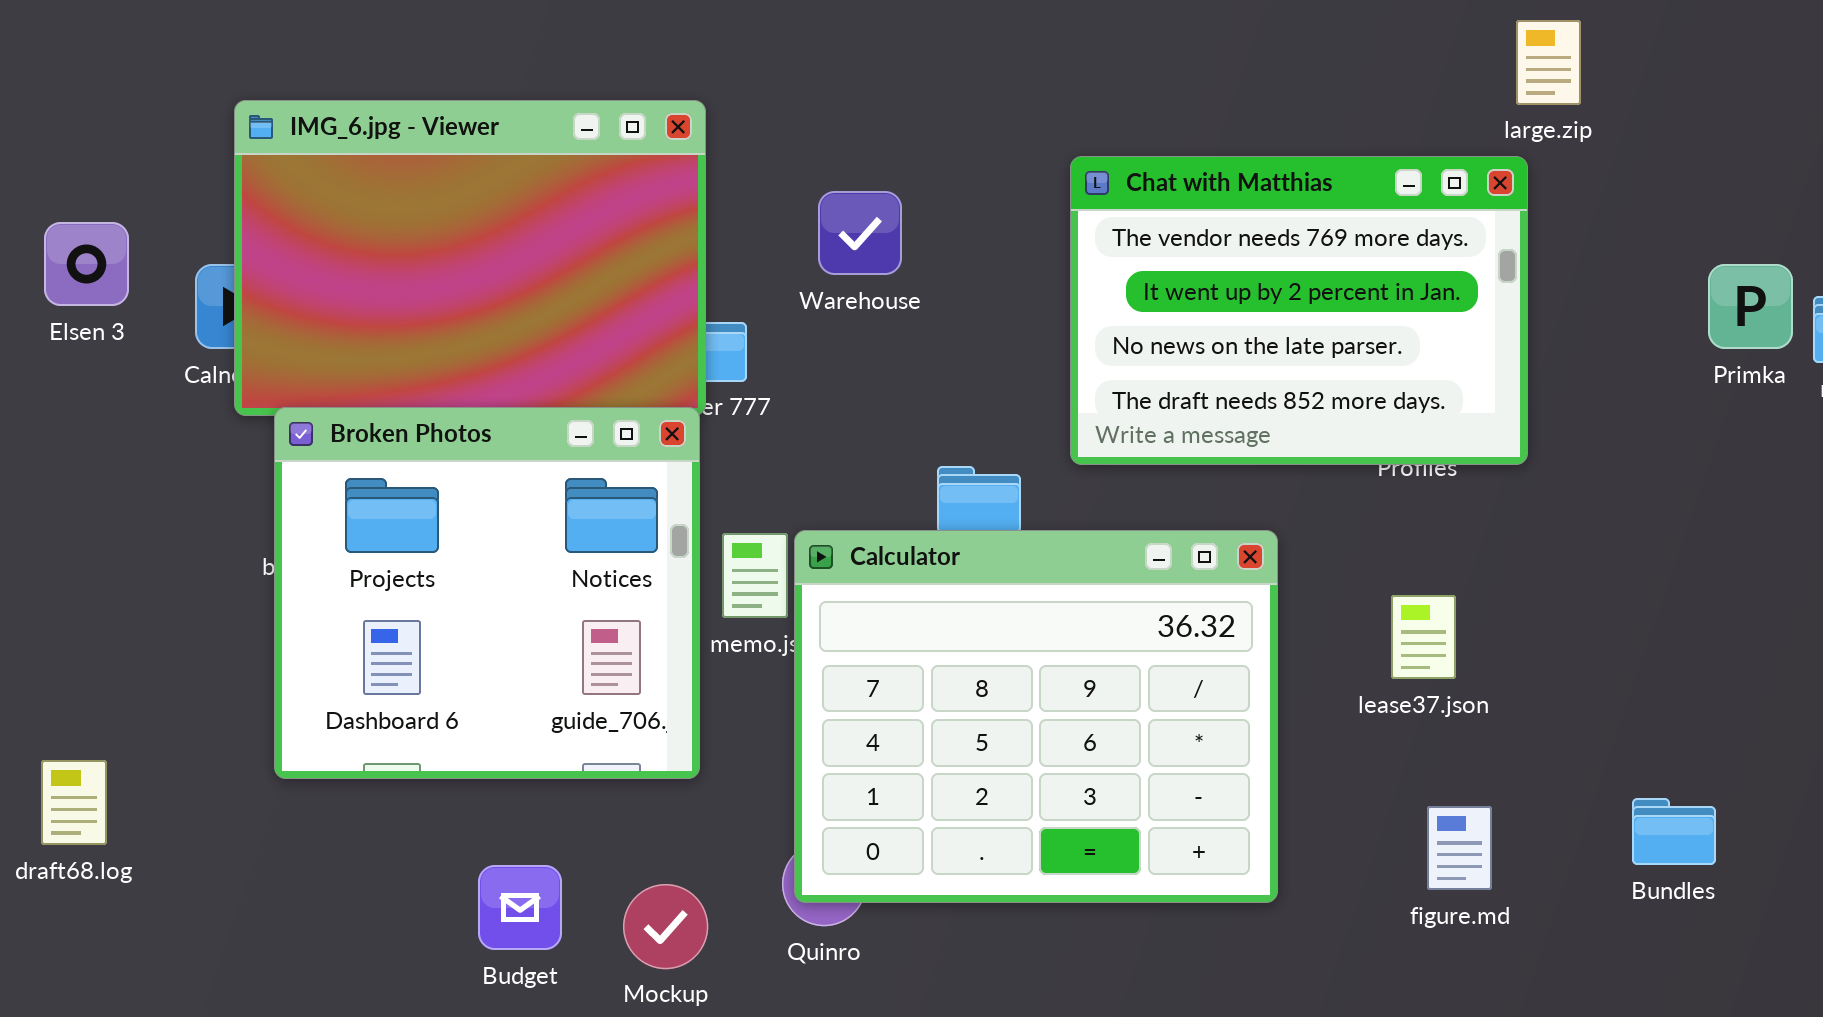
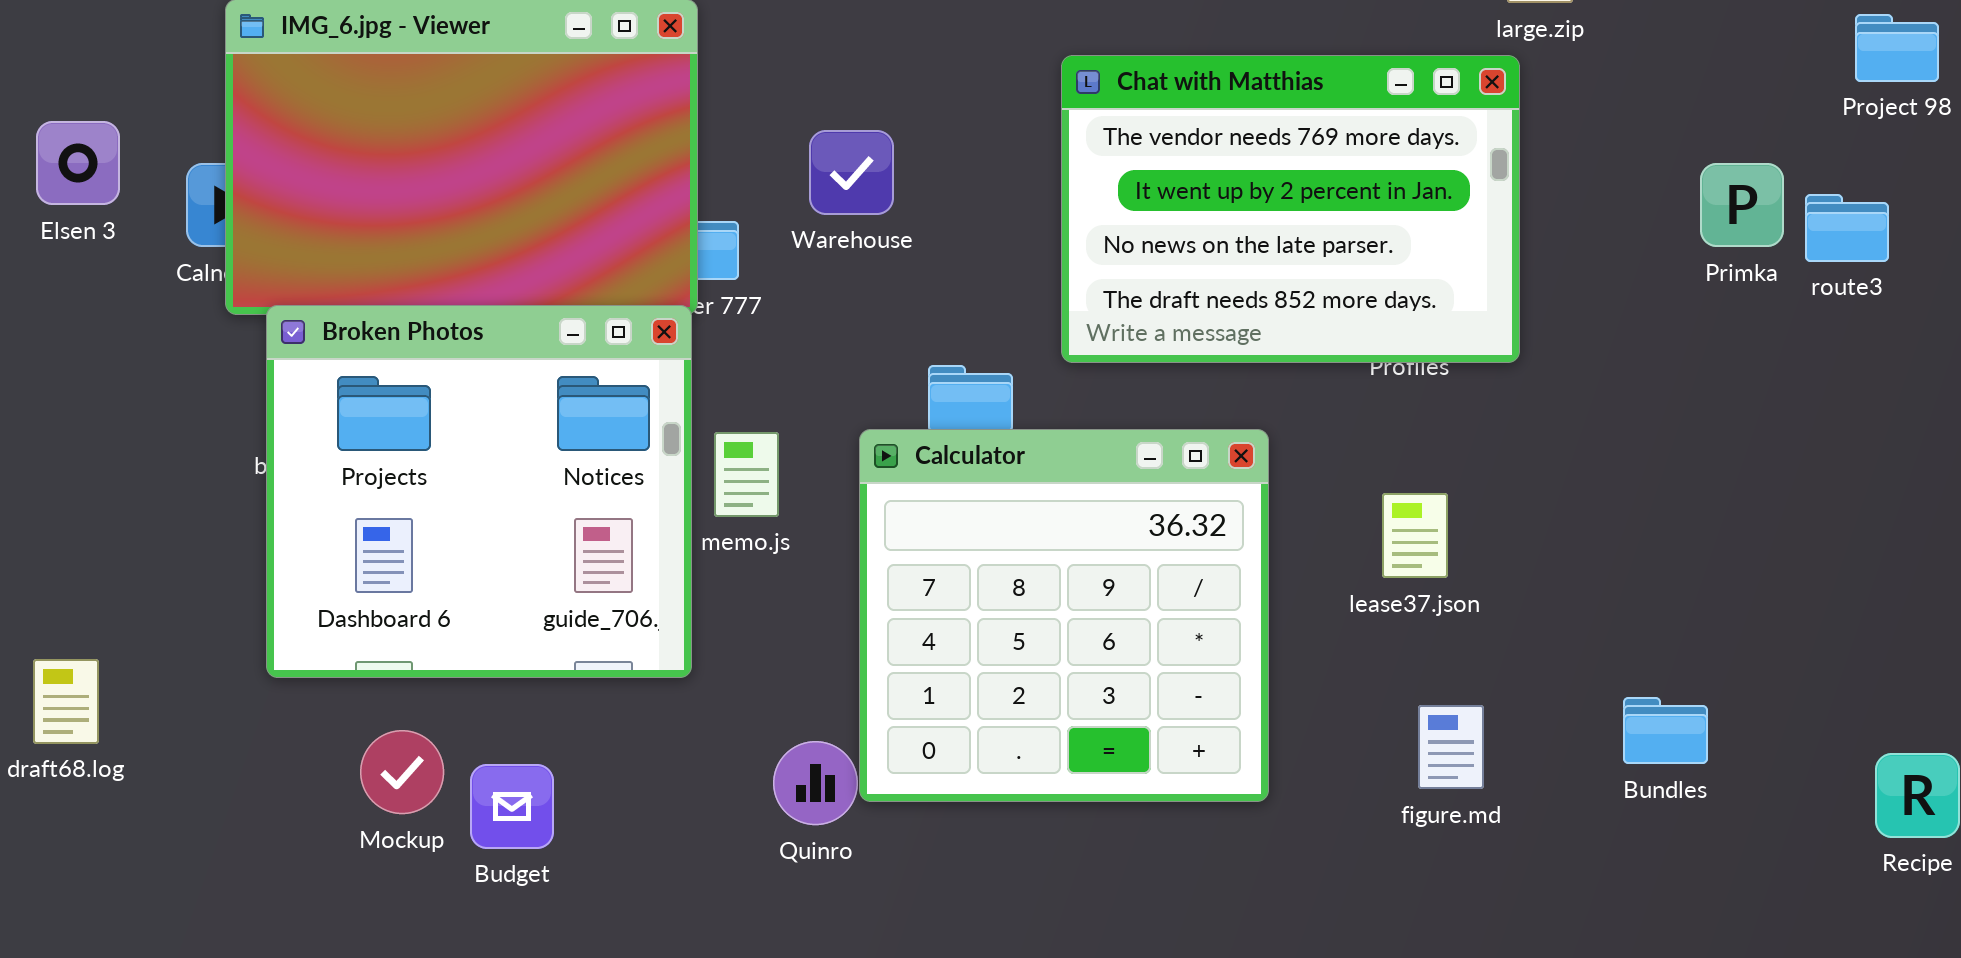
Warehouse: [818,191,902,275] -> [809,130,894,215], moved
Calculator: [794,530,1278,903] -> [859,429,1269,802], resized
Mockup: [623,884,708,969] -> [360,730,444,814], moved

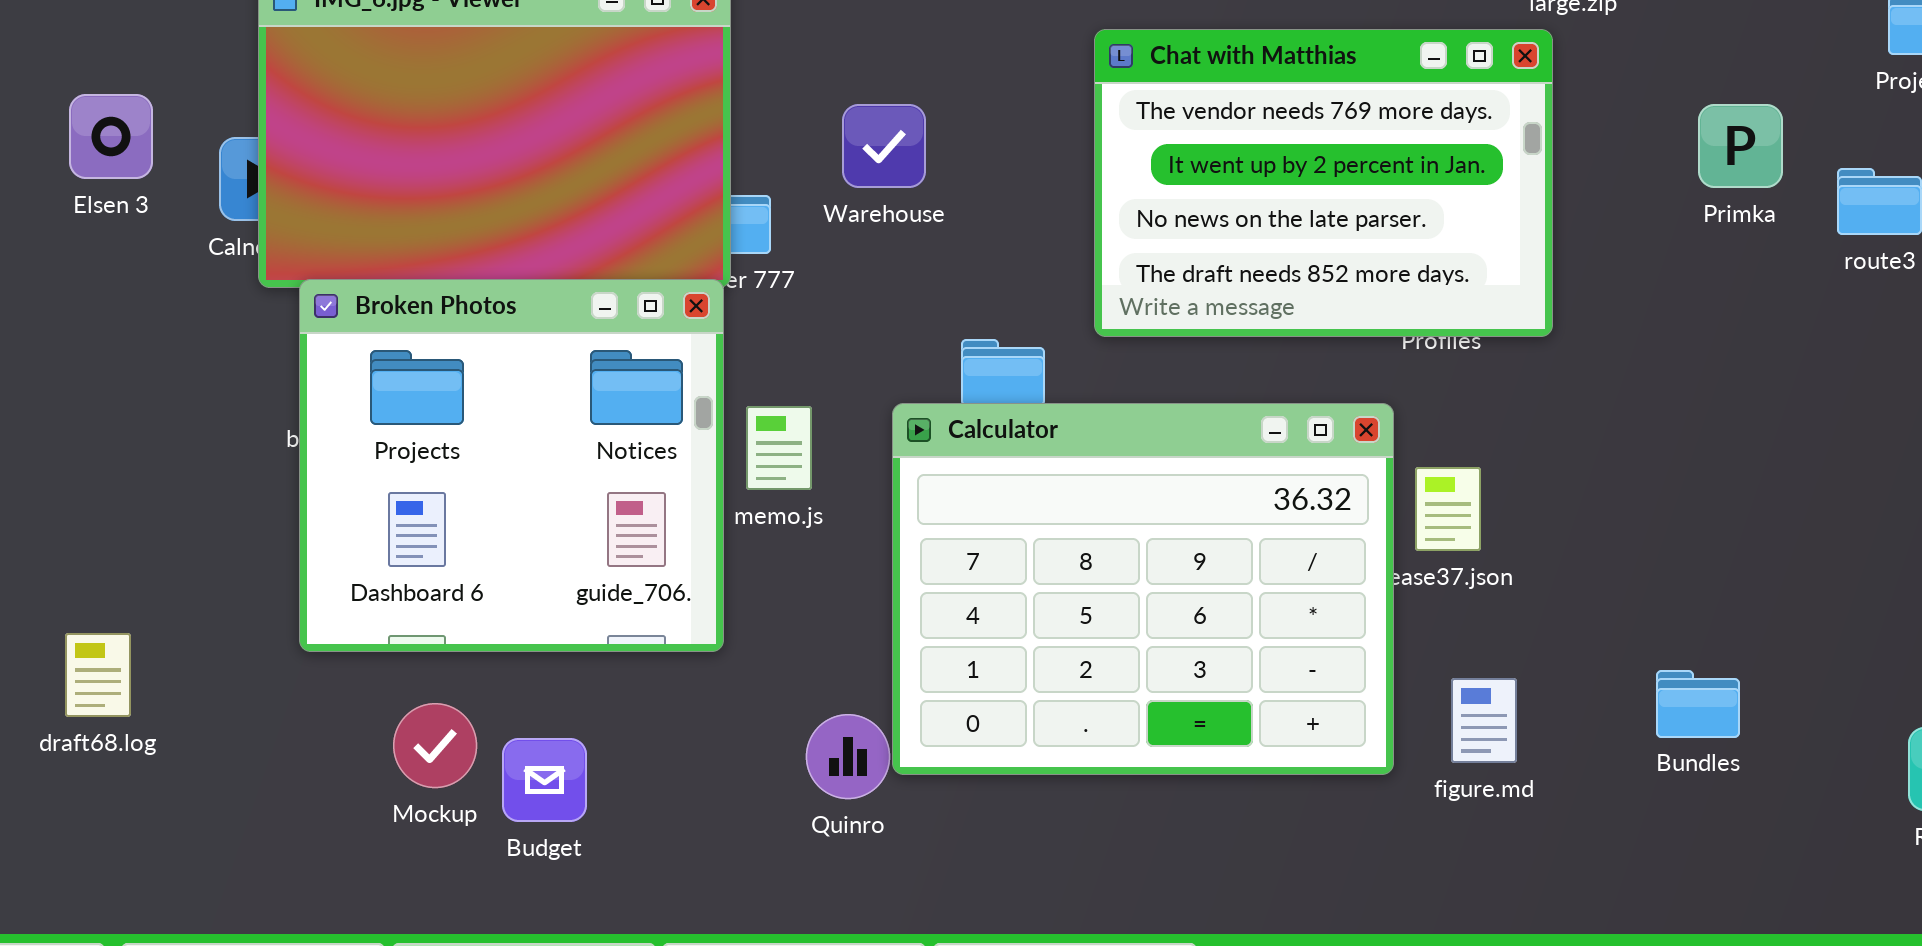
Primka: [1700,163,1784,247] -> [1698,104,1783,188], moved
Calculator: [859,429,1269,802] -> [892,403,1394,775], resized

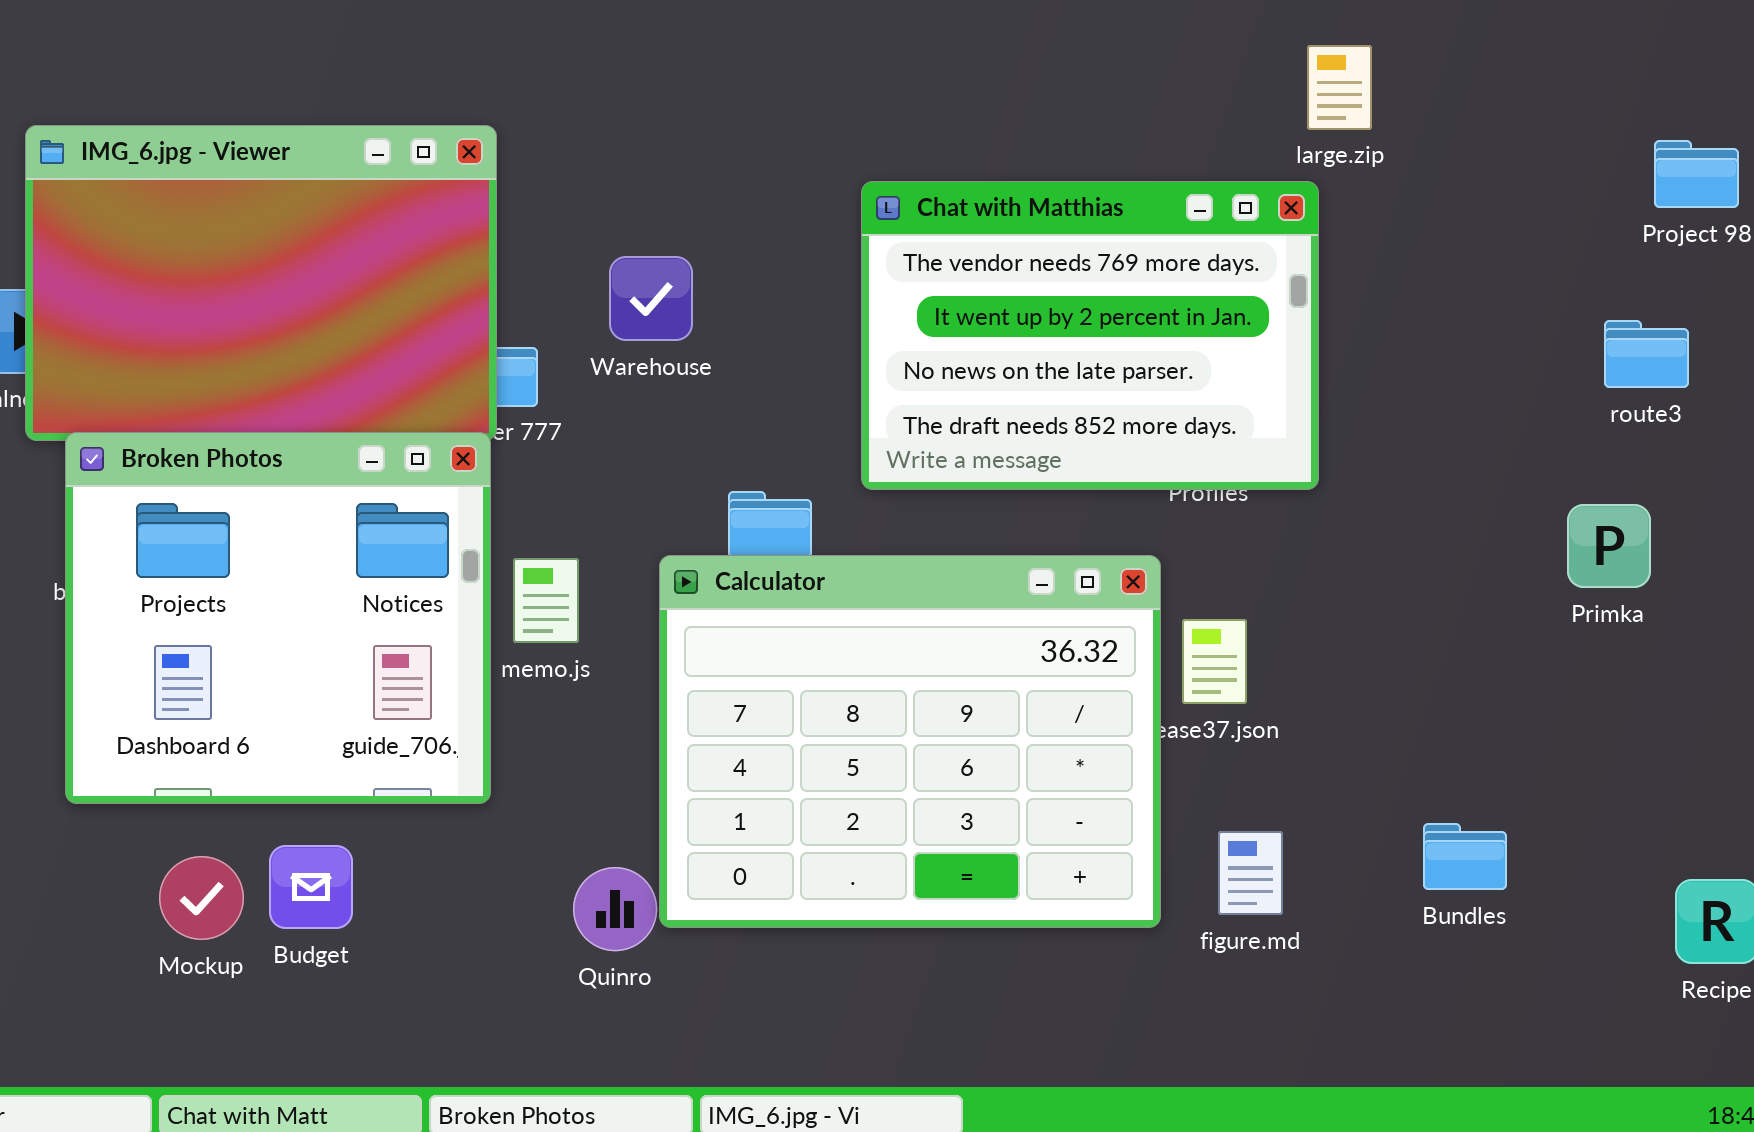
Primka: [1698,104,1783,188] -> [1567,504,1651,588], moved
Budget: [502,738,587,822] -> [269,845,353,929], moved

